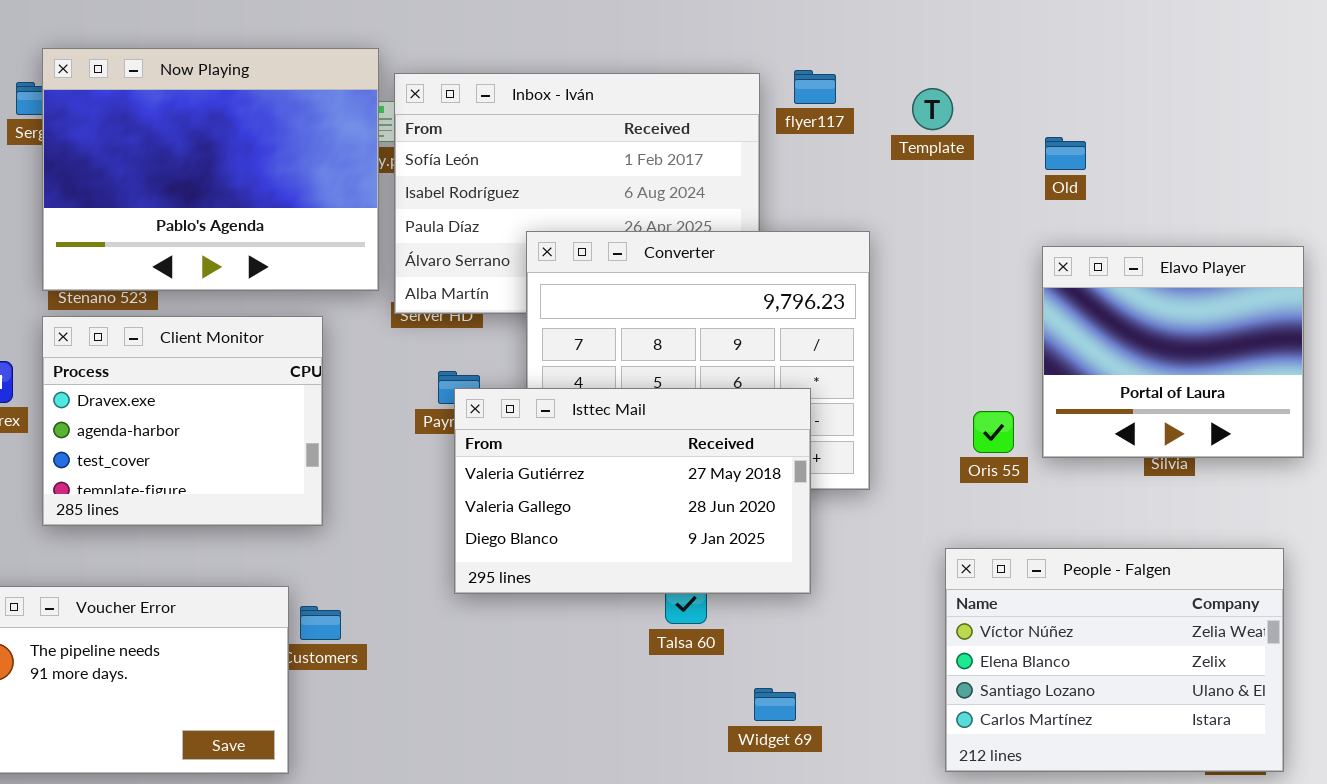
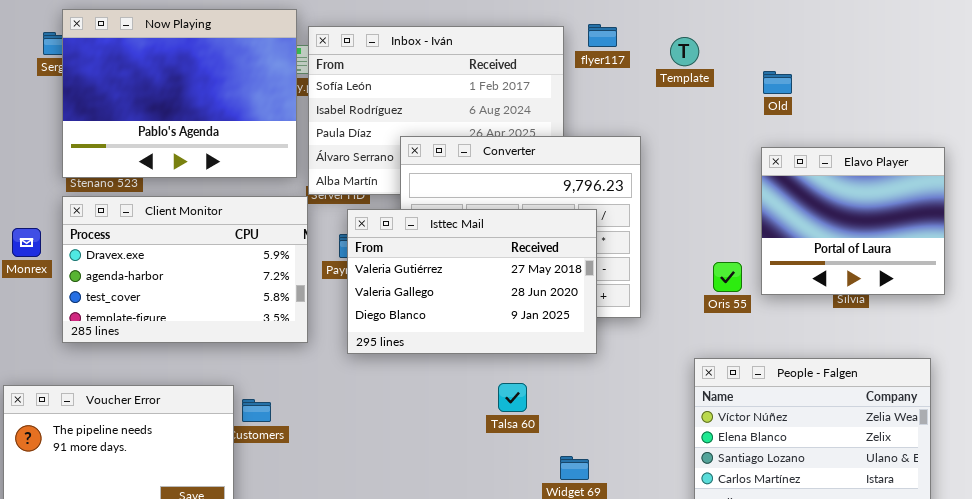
Client Monitor: [42,316,323,526] -> [62,196,308,343], resized
Isttec Mail: [454,388,811,594] -> [347,209,597,354], moved

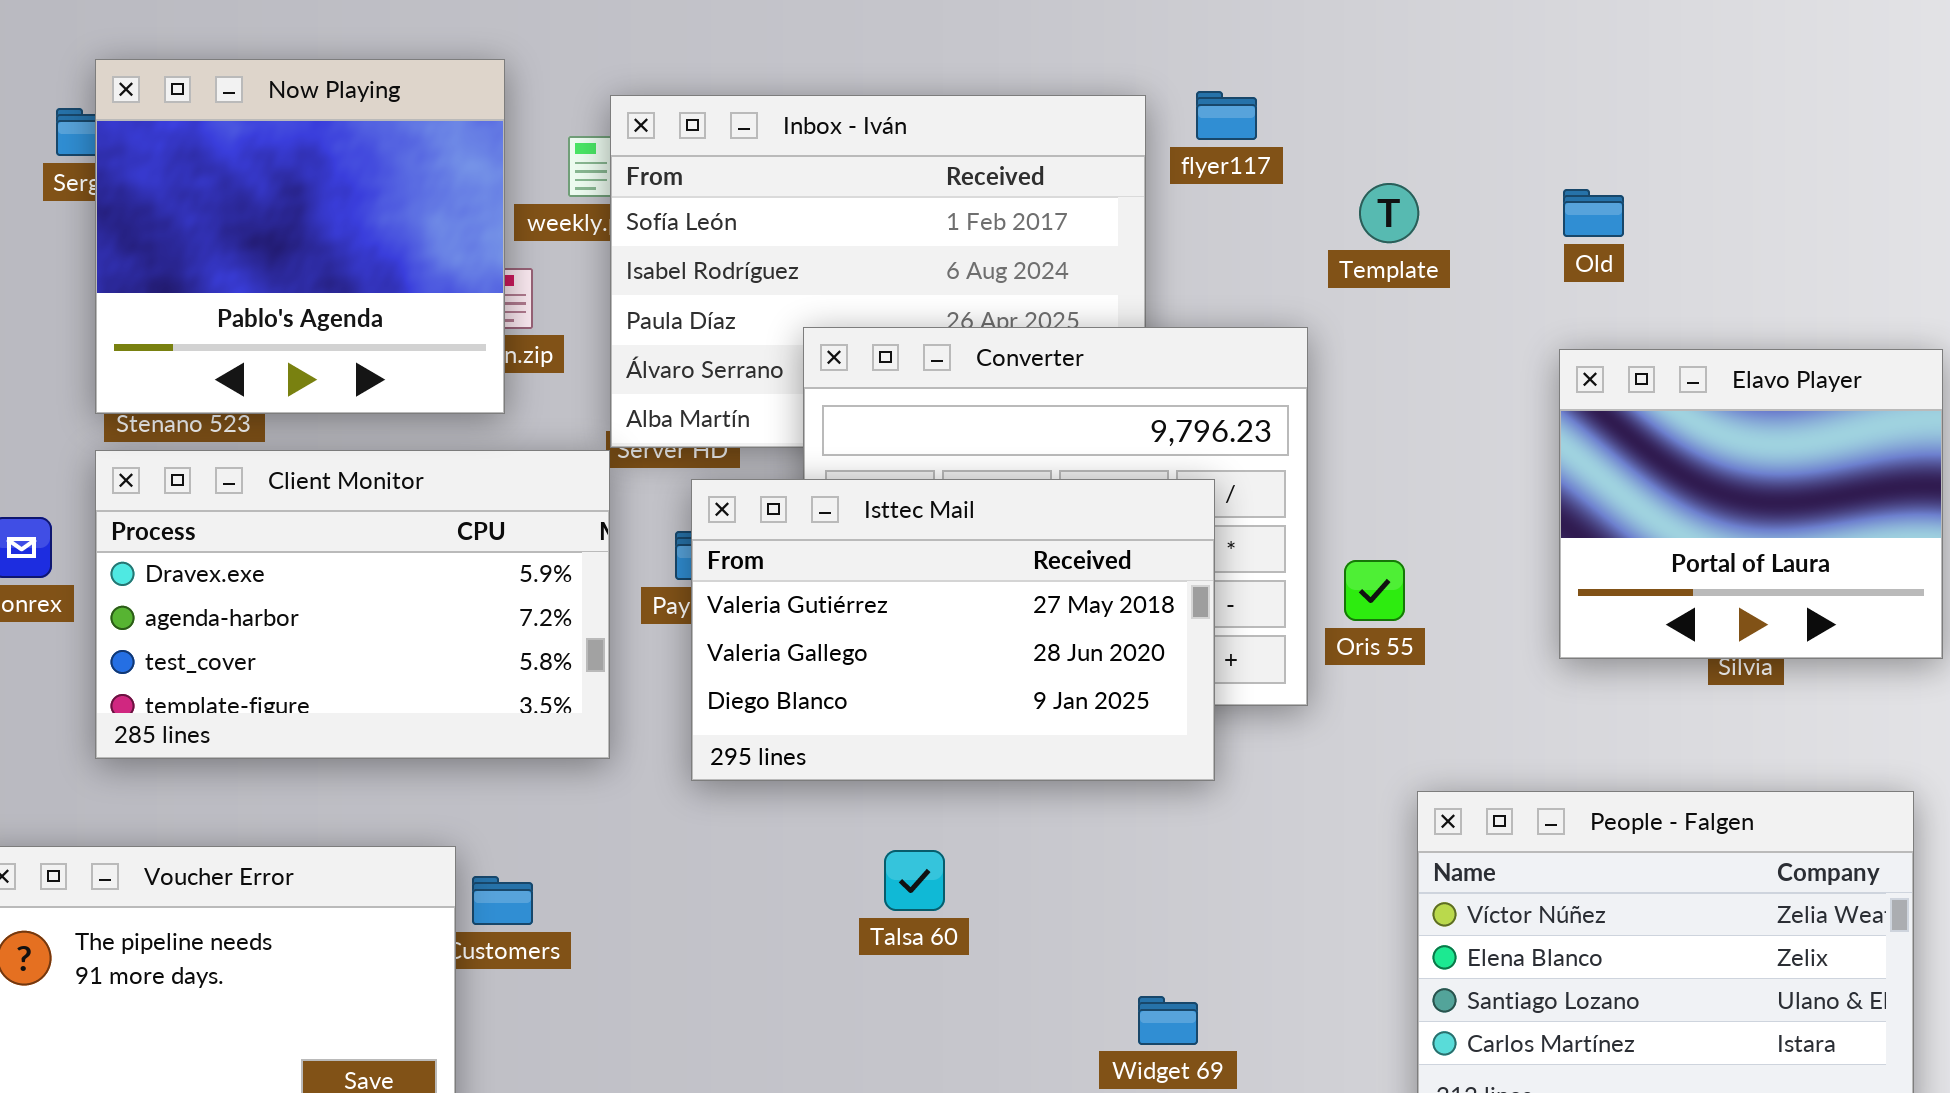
Now Playing: [62,9,297,178] -> [95,59,505,414], resized
Template: [670,37,699,66] -> [1359,183,1419,243], moved
Oris 55: [713,262,742,292] -> [1344,560,1405,621], moved
Talsa 60: [498,383,527,412] -> [884,850,945,911], moved

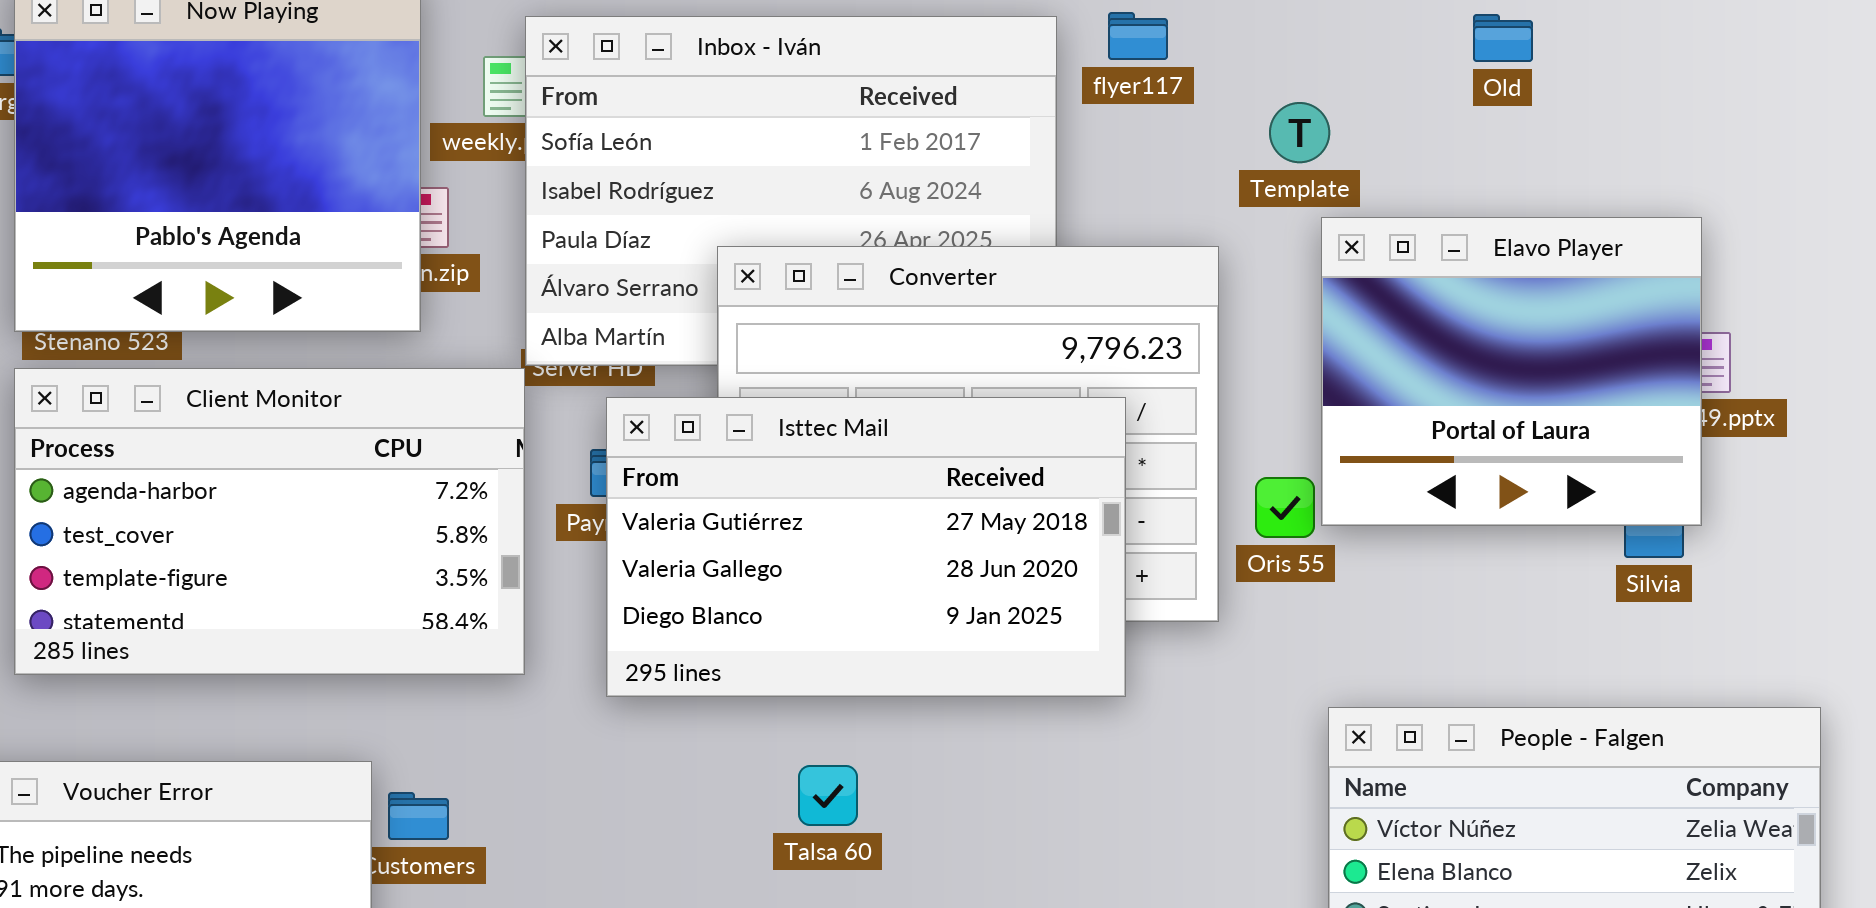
Old: [1563,189,1624,237] -> [1473,14,1533,62], moved
Elavo Player: [1559,349,1943,659] -> [1321,217,1702,526], moved
Client Monitor: [95,450,610,759] -> [14,368,525,675], scrolled down 1 row

